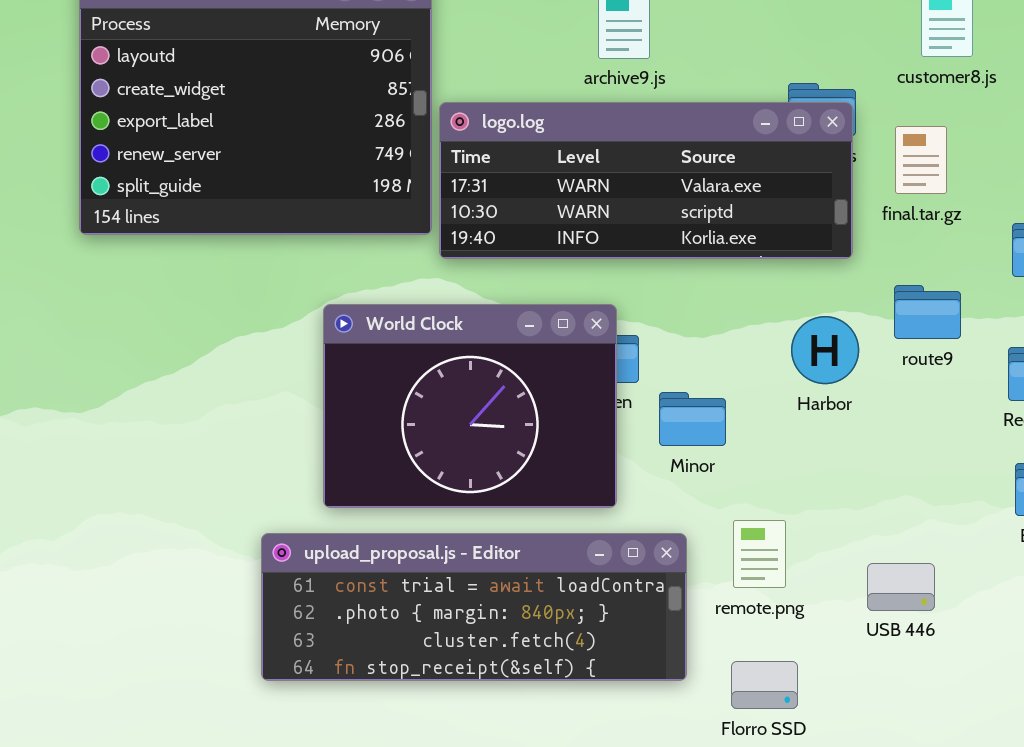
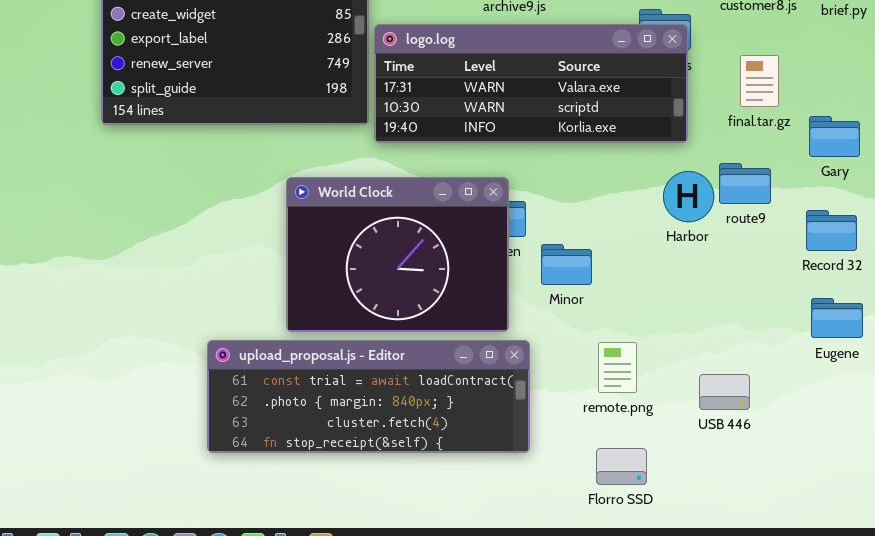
final.tar.gz: [895,126,947,194] -> [740,55,779,107], moved
Harbor: [791,316,859,384] -> [663,171,714,222], moved
upload_proposal.js - Editor: [261,533,687,681] -> [207,340,530,453], moved

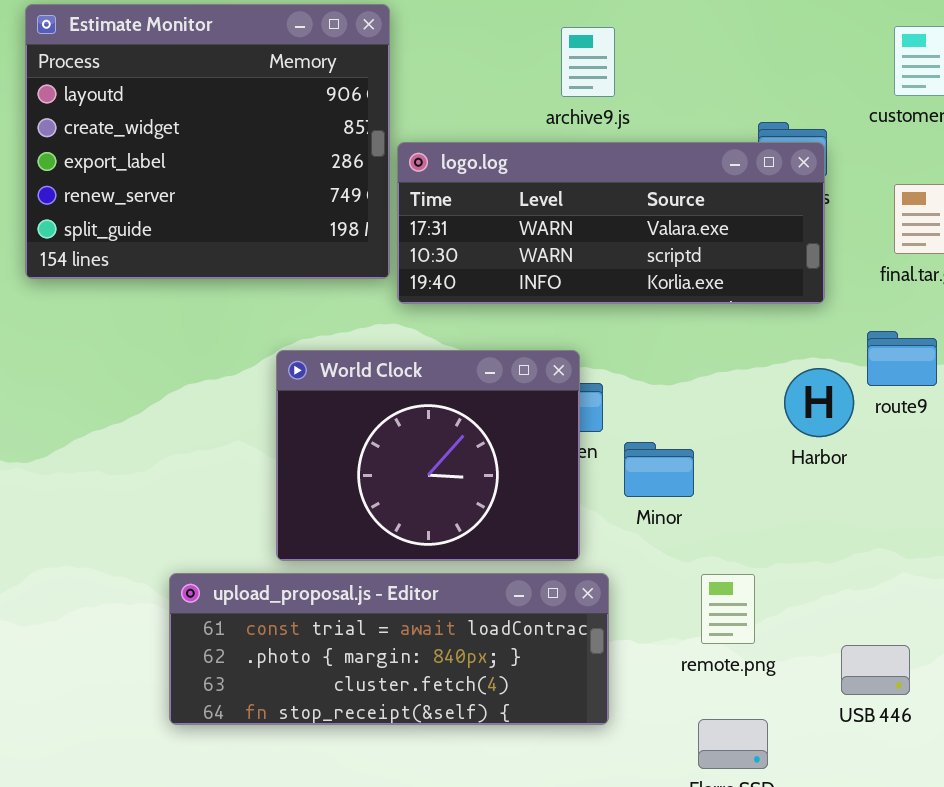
Harbor: [663,171,714,222] -> [784,368,854,437], moved
USB 446: [699,374,750,410] -> [841,645,910,695], moved

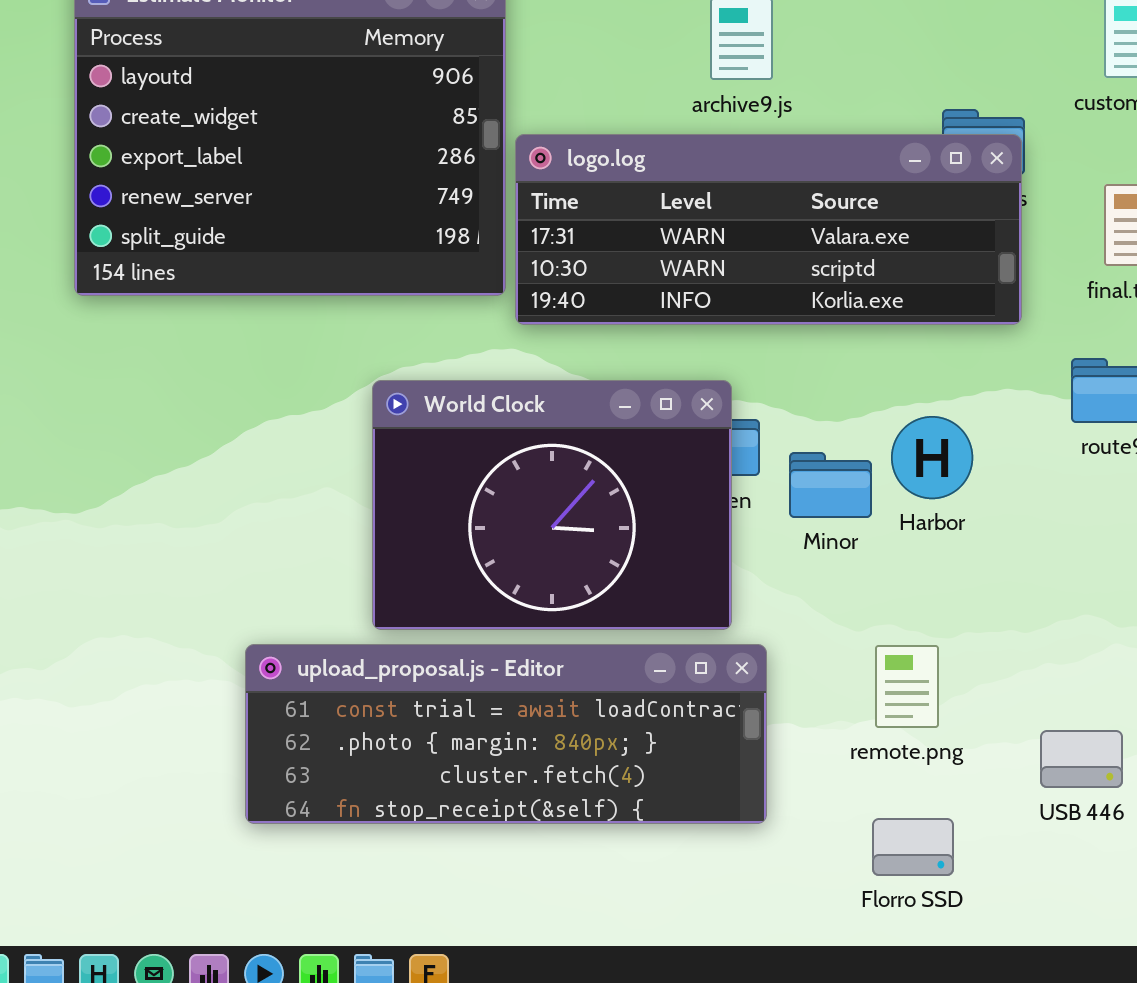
Harbor: [784,368,854,437] -> [891,416,973,499], moved
Minor: [624,442,694,497] -> [789,452,872,518], moved

